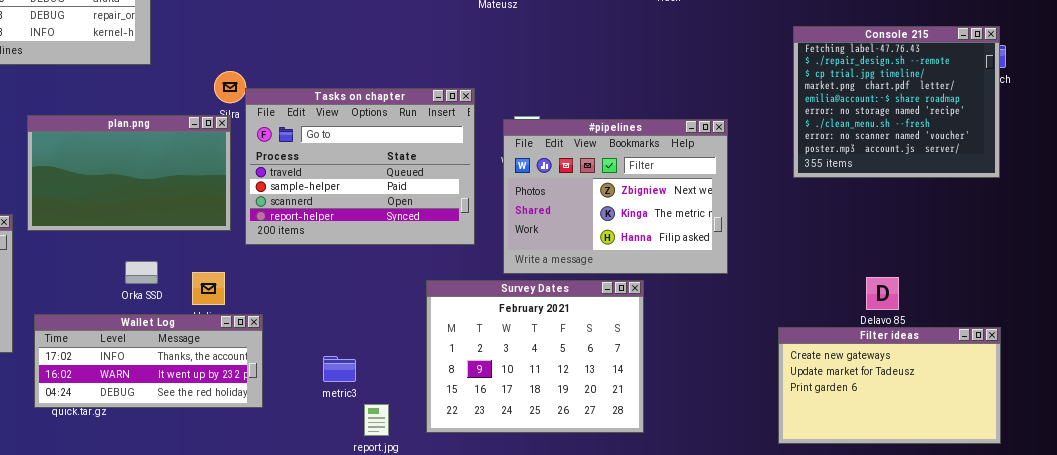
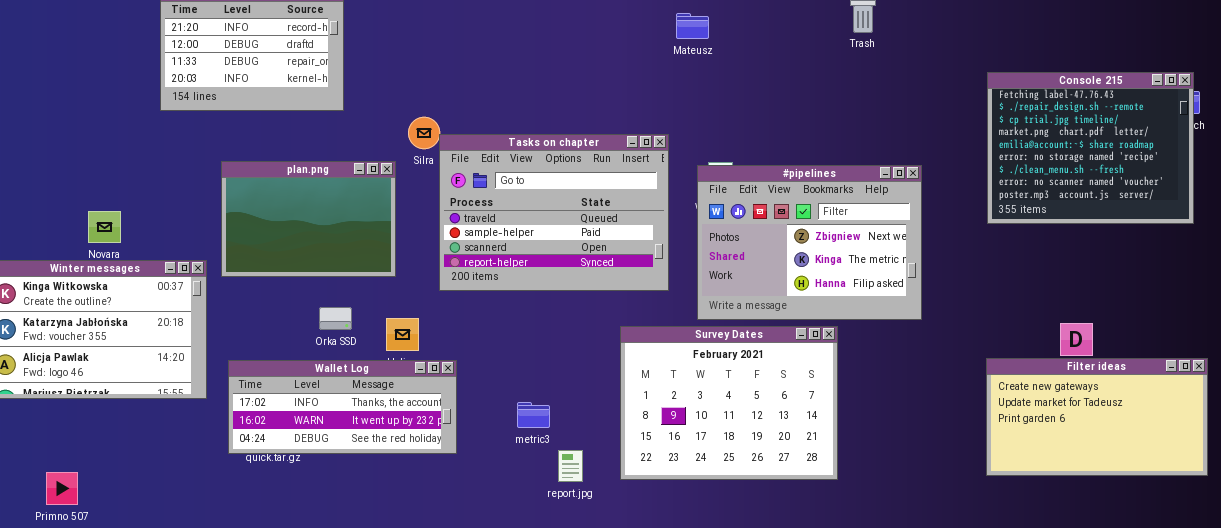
plan.png: [27,115,231,231] -> [221,161,396,277], resized
Filter ideas: [778,327,1001,444] -> [986,358,1208,476], moved

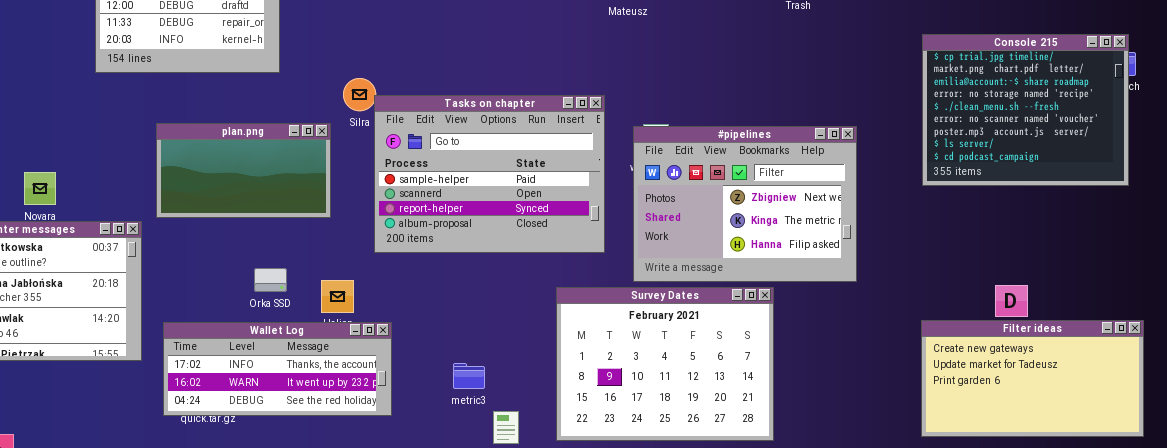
Console 215: [987,72,1194,224] -> [922,34,1129,186], scrolled down 2 rows
Tasks on chapter: [439,134,669,291] -> [374,95,605,253], scrolled down 1 row
plan.png: [221,161,396,277] -> [156,123,331,218], resized

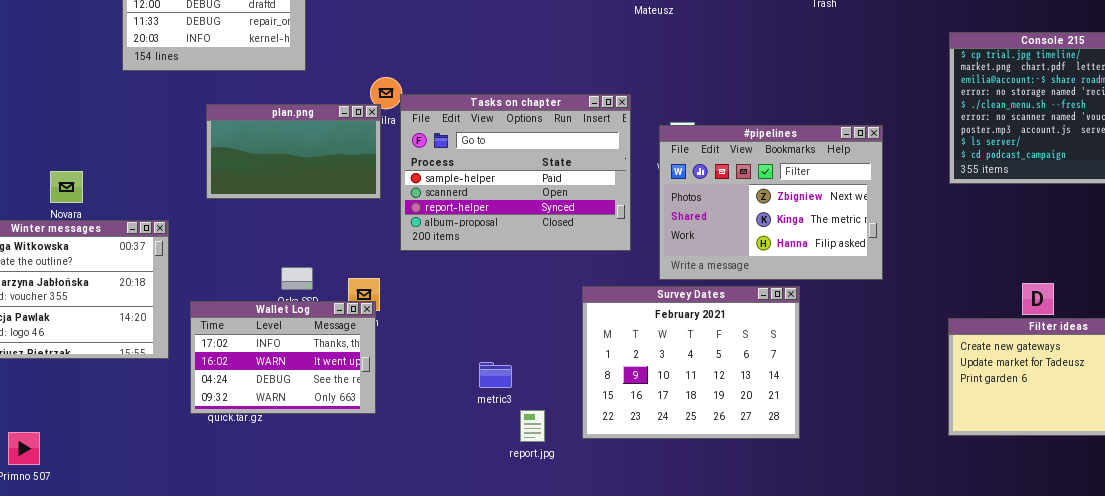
plan.png: [156,123,331,218] -> [206,104,381,199], moved
Wallet Log: [163,322,392,416] -> [190,301,376,414], resized

